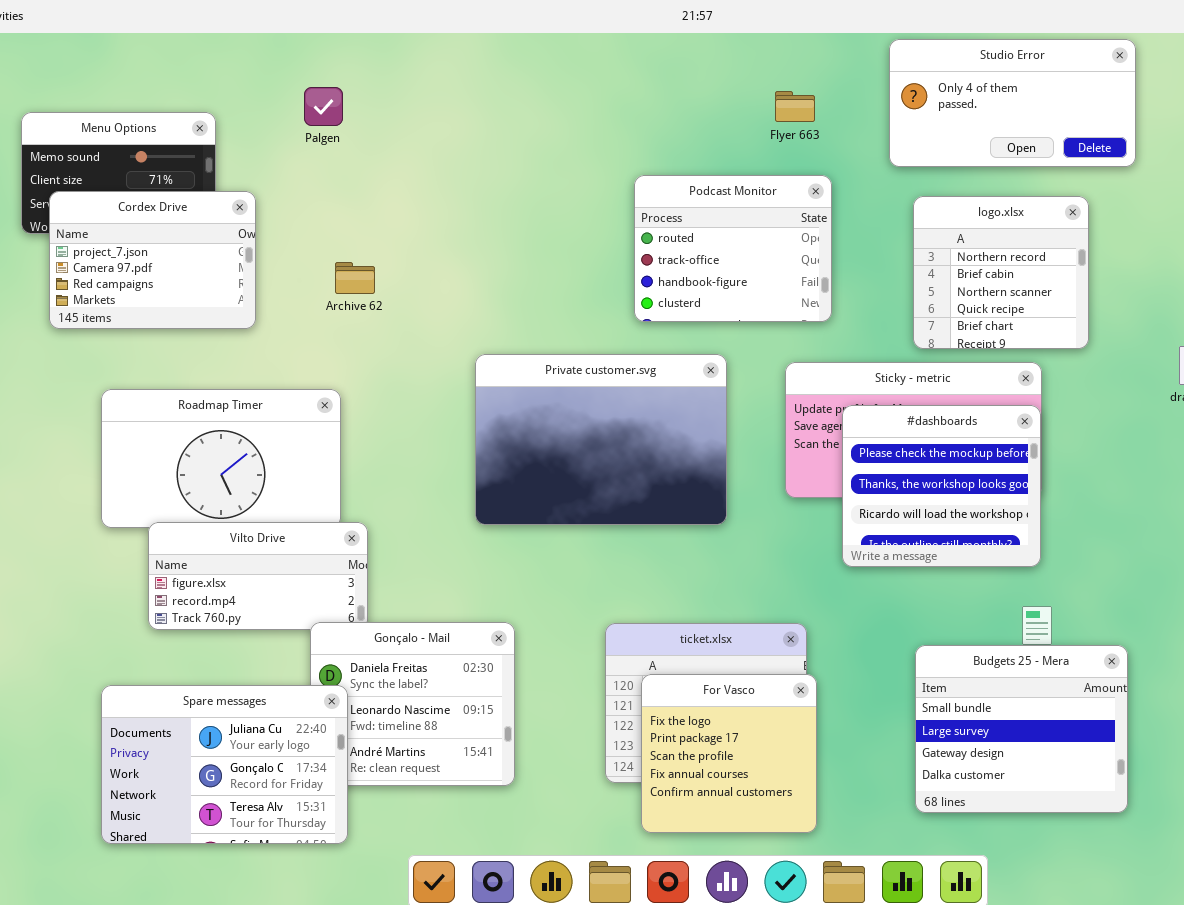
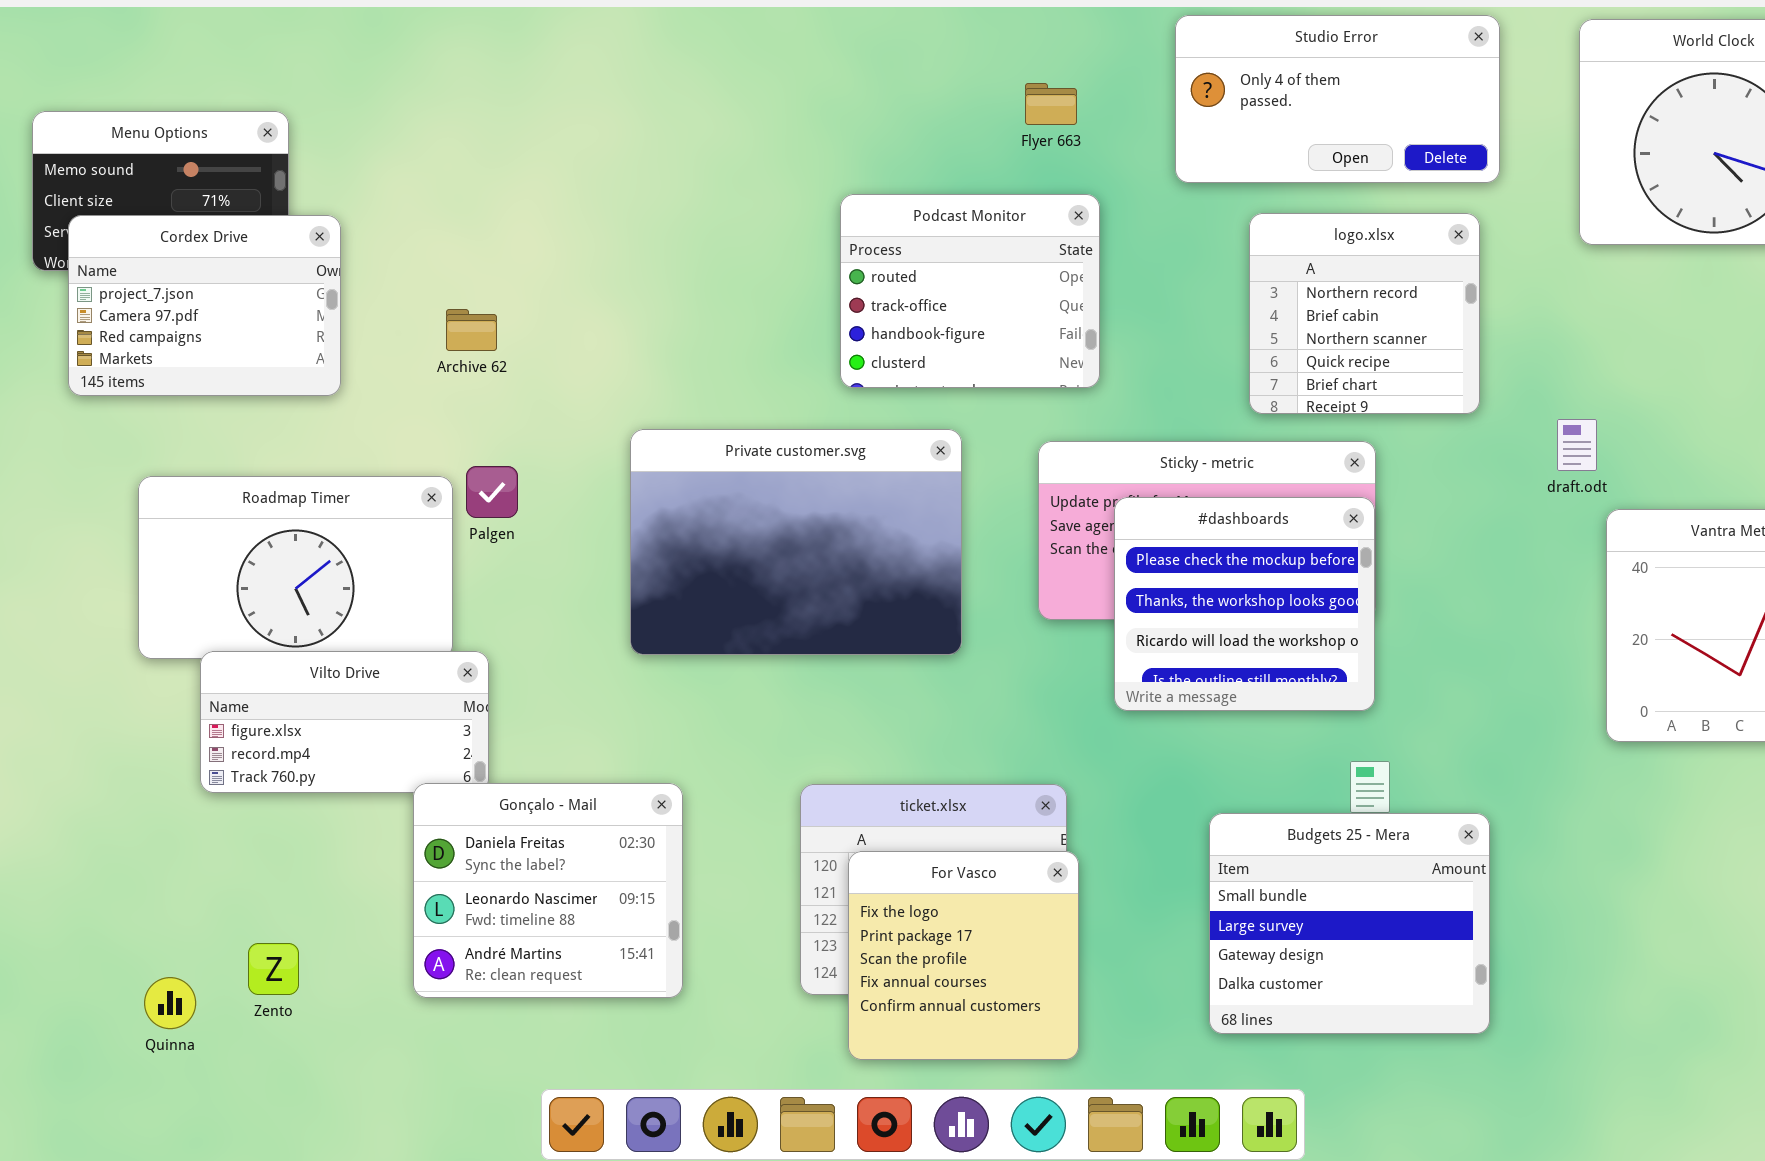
Palgen: [304,87,343,126] -> [466,466,518,518], moved
logo.xlsx: [913,196,1089,349] -> [1249,213,1480,414], moved
Spare messages: [101,685,348,844] -> none, closed

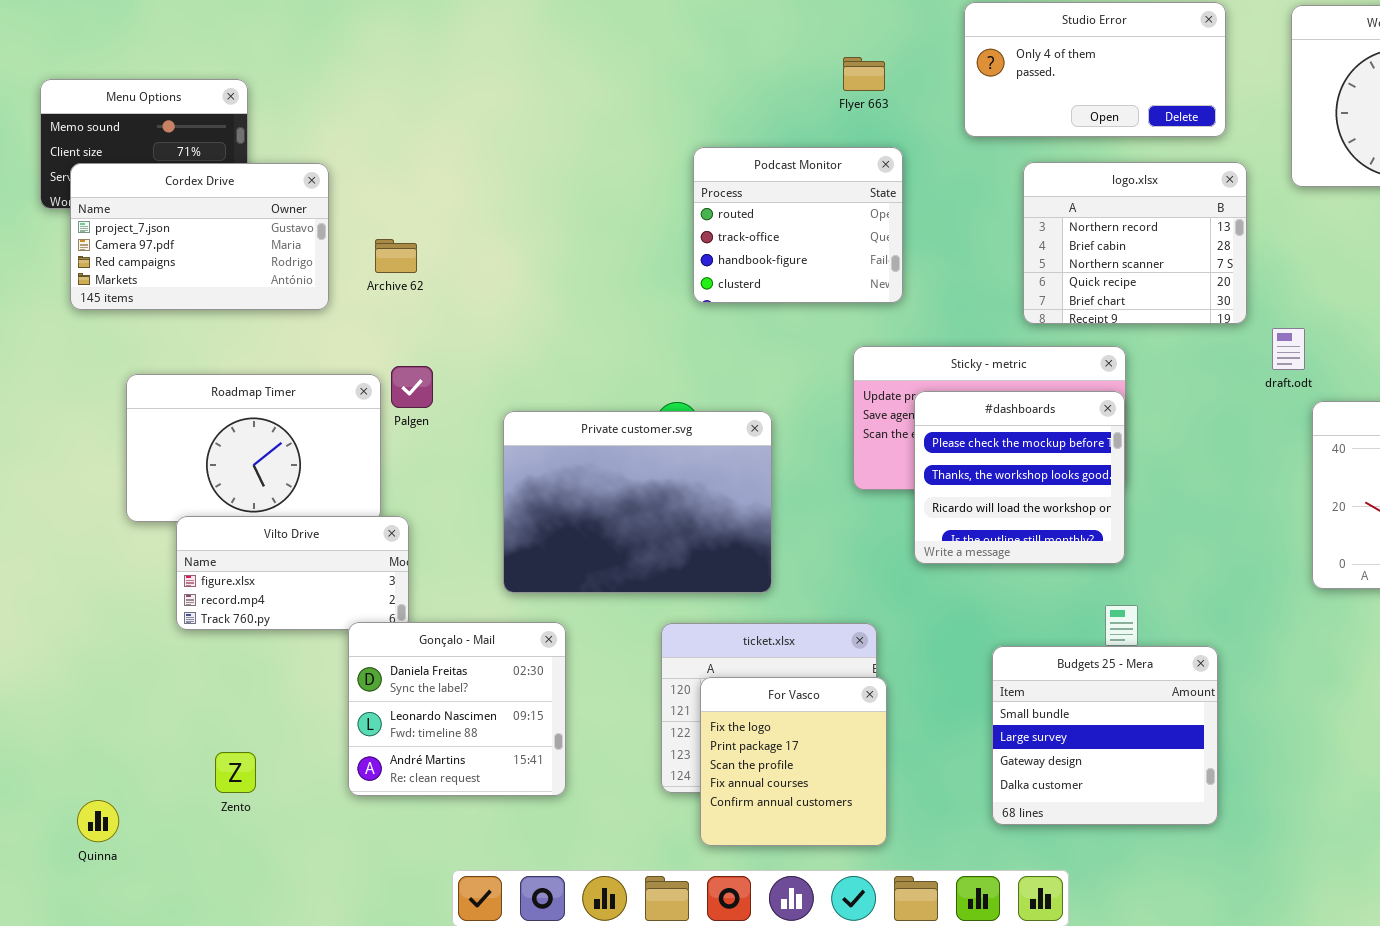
logo.xlsx: [1249,213,1480,414] -> [1023,162,1247,324], resized
Cordex Drive: [68,215,341,396] -> [70,163,329,310], resized
Private customer.svg: [630,429,962,655] -> [503,411,772,593], moved
Quinna: [144,977,196,1029] -> [77,800,119,842], moved

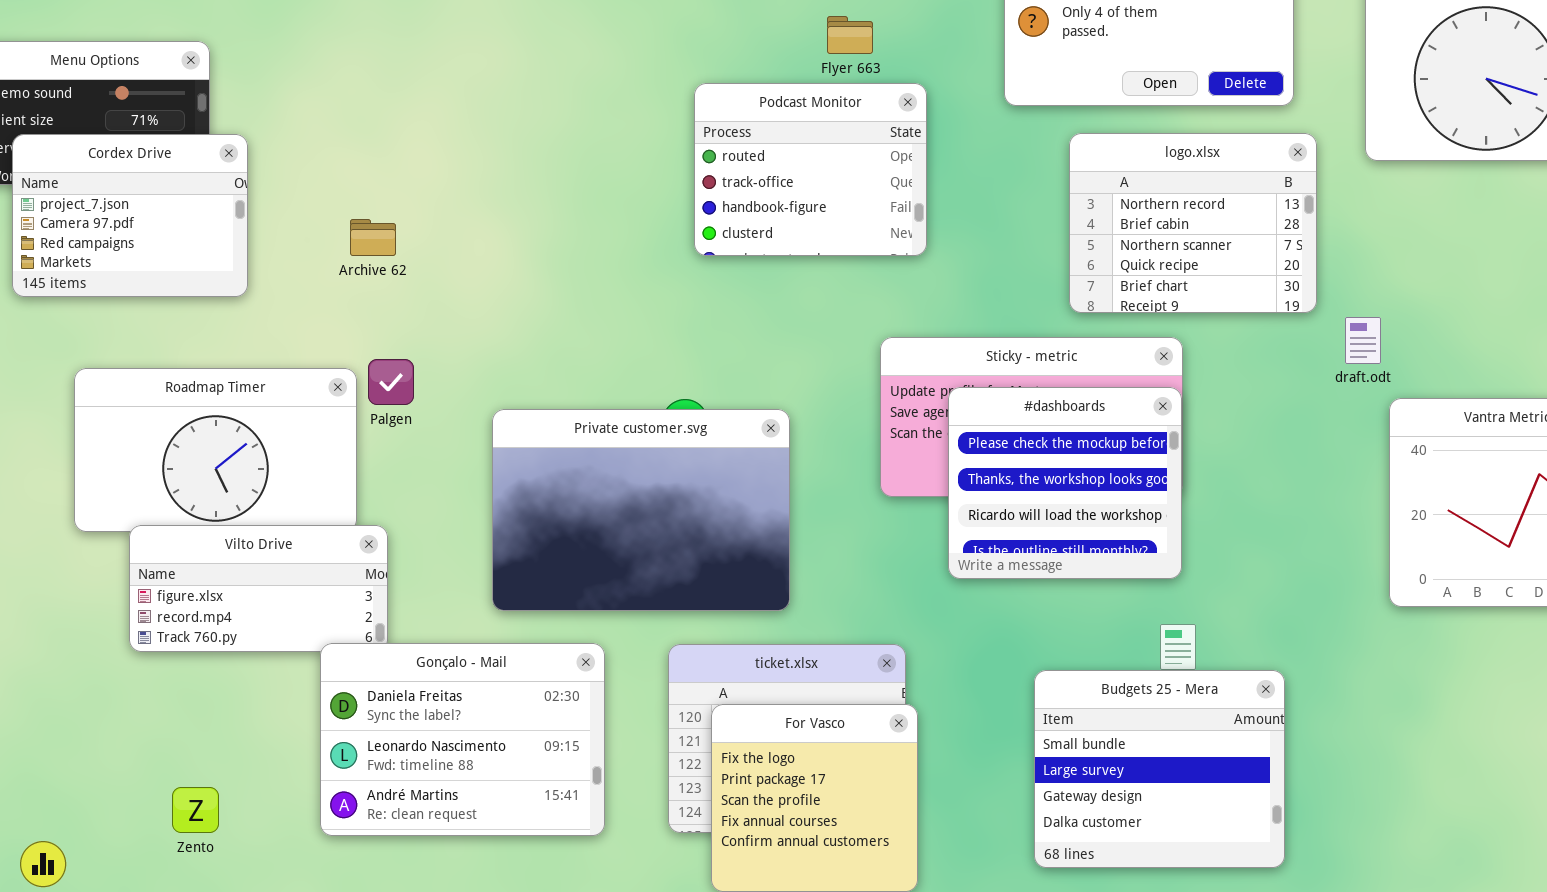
Flyer 663: [843,57,885,91] -> [827,16,873,54], moved
Podcast Monitor: [693,147,903,303] -> [694,83,927,256], moved
Cordex Drive: [70,163,329,310] -> [12,134,248,297], resized
Gonçalo - Mail: [348,622,566,796] -> [320,643,605,836], resized

